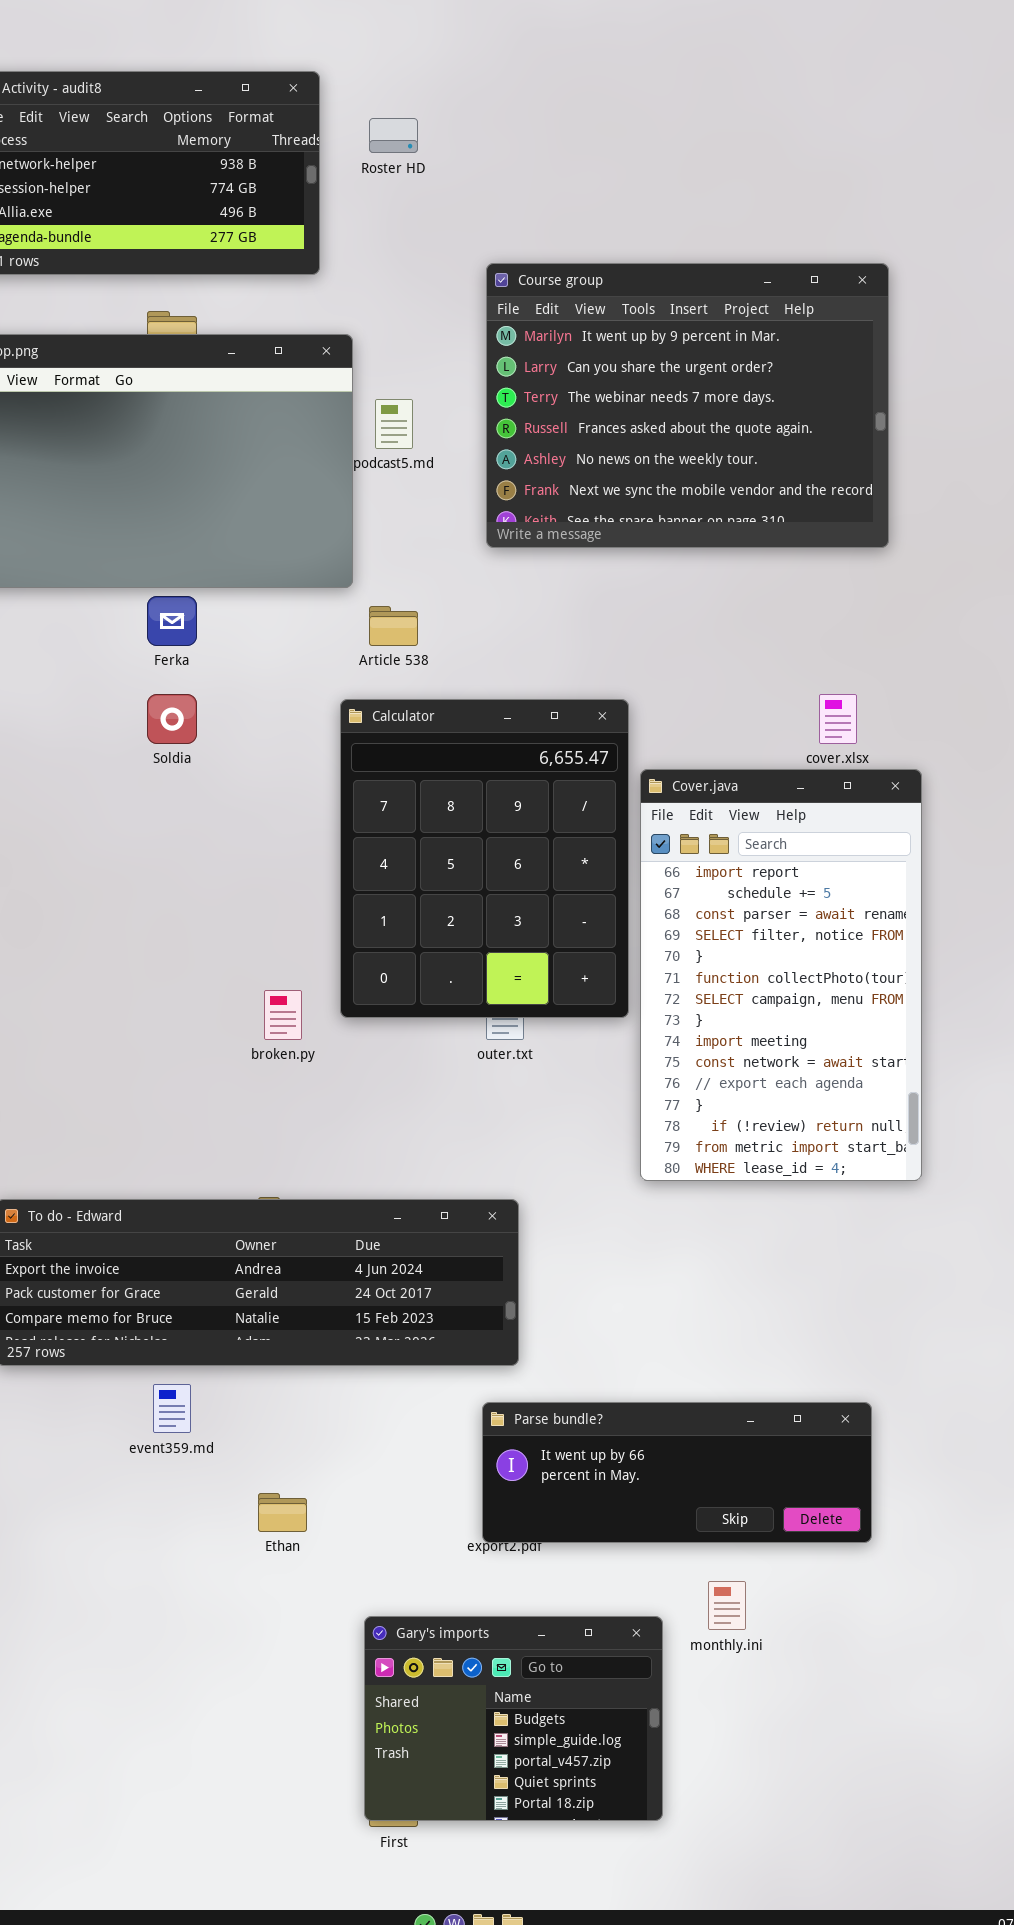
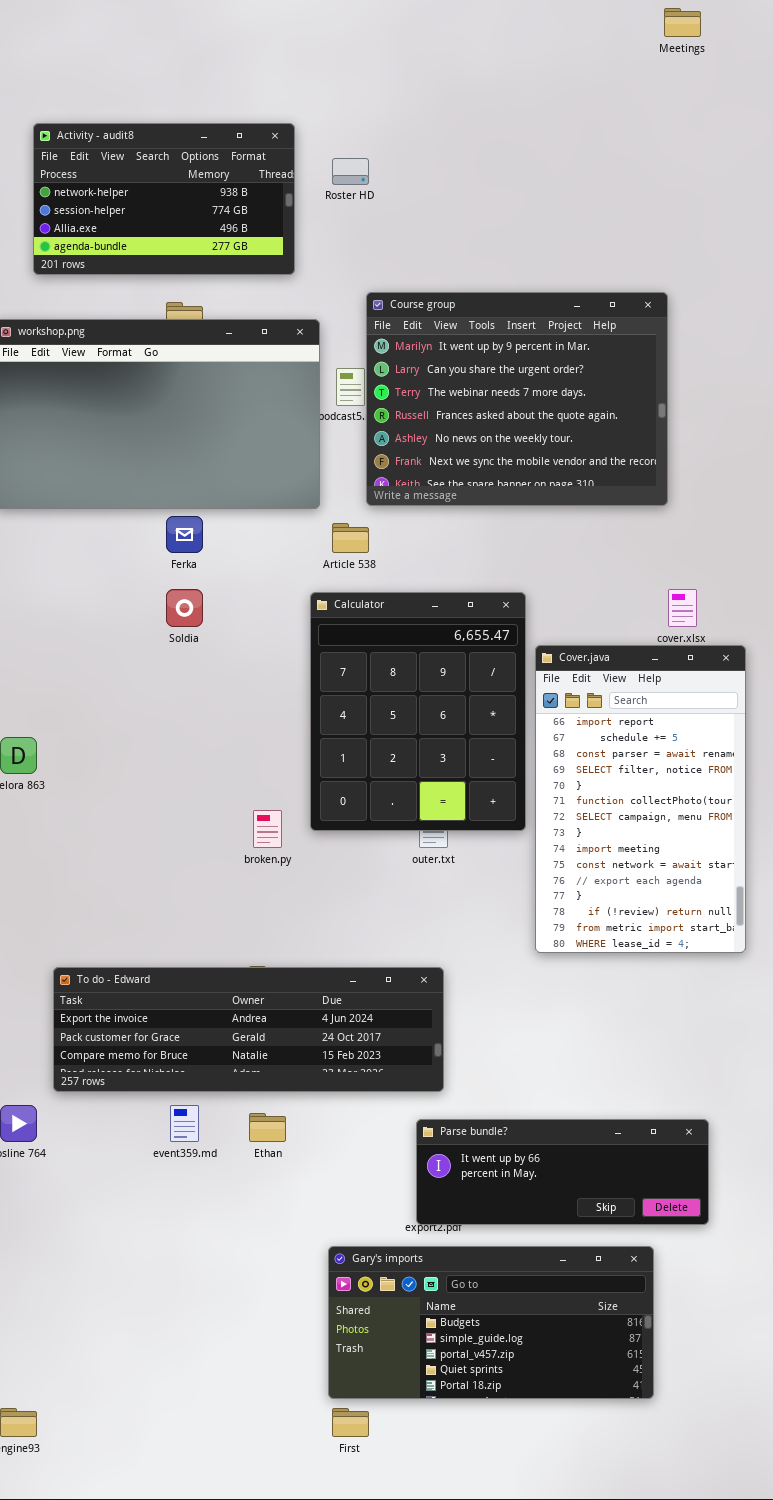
Course group: [486,263,889,548] -> [366,292,668,506], moved
Ethan: [258,1493,307,1532] -> [249,1113,286,1142], moved
Gary's imports: [364,1616,663,1821] -> [328,1246,654,1399], moved, resized

